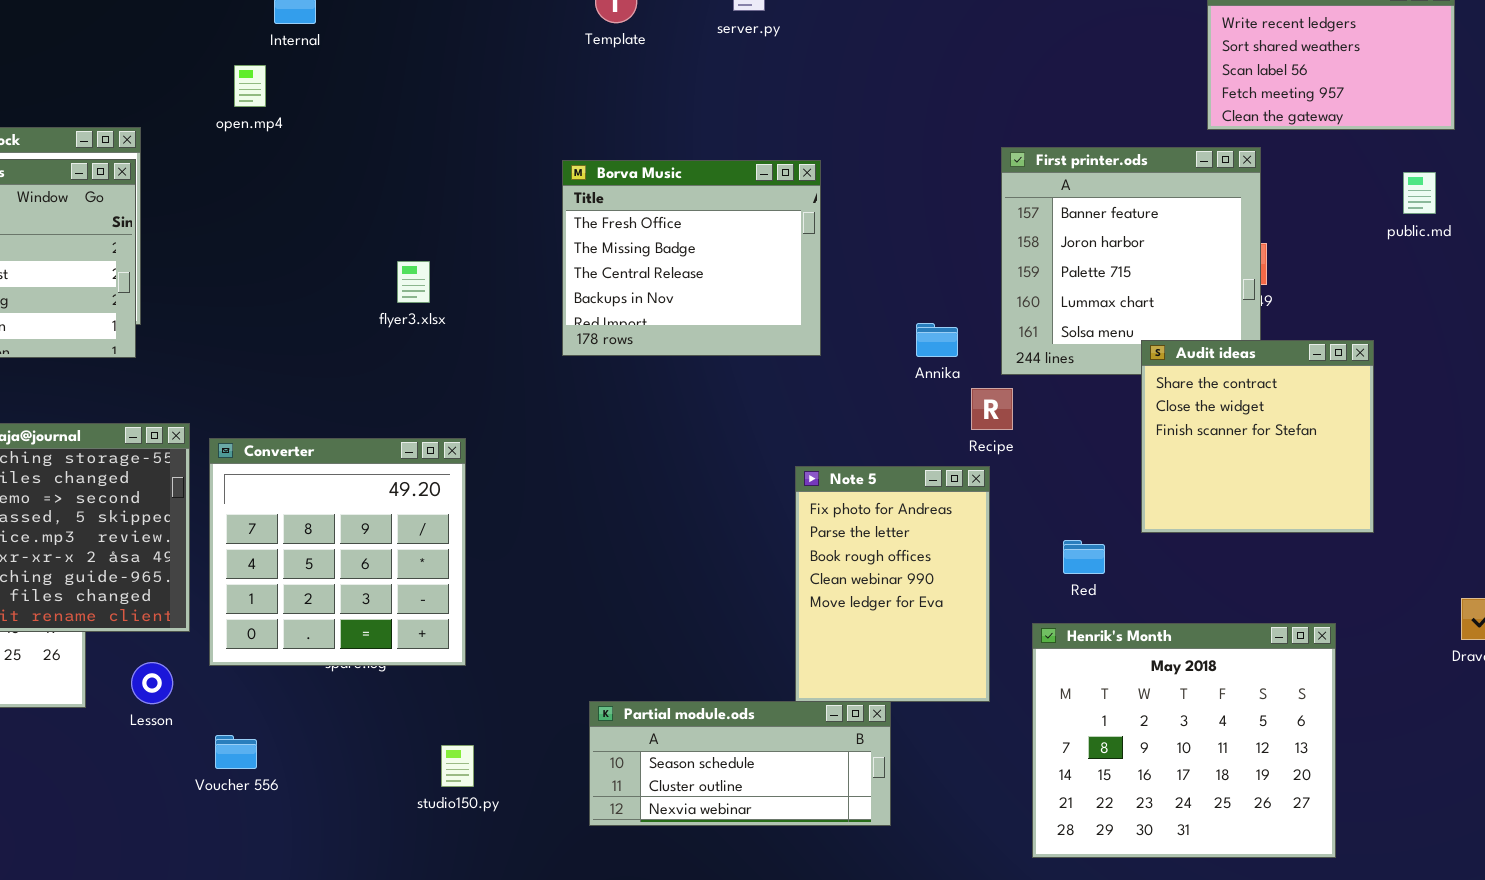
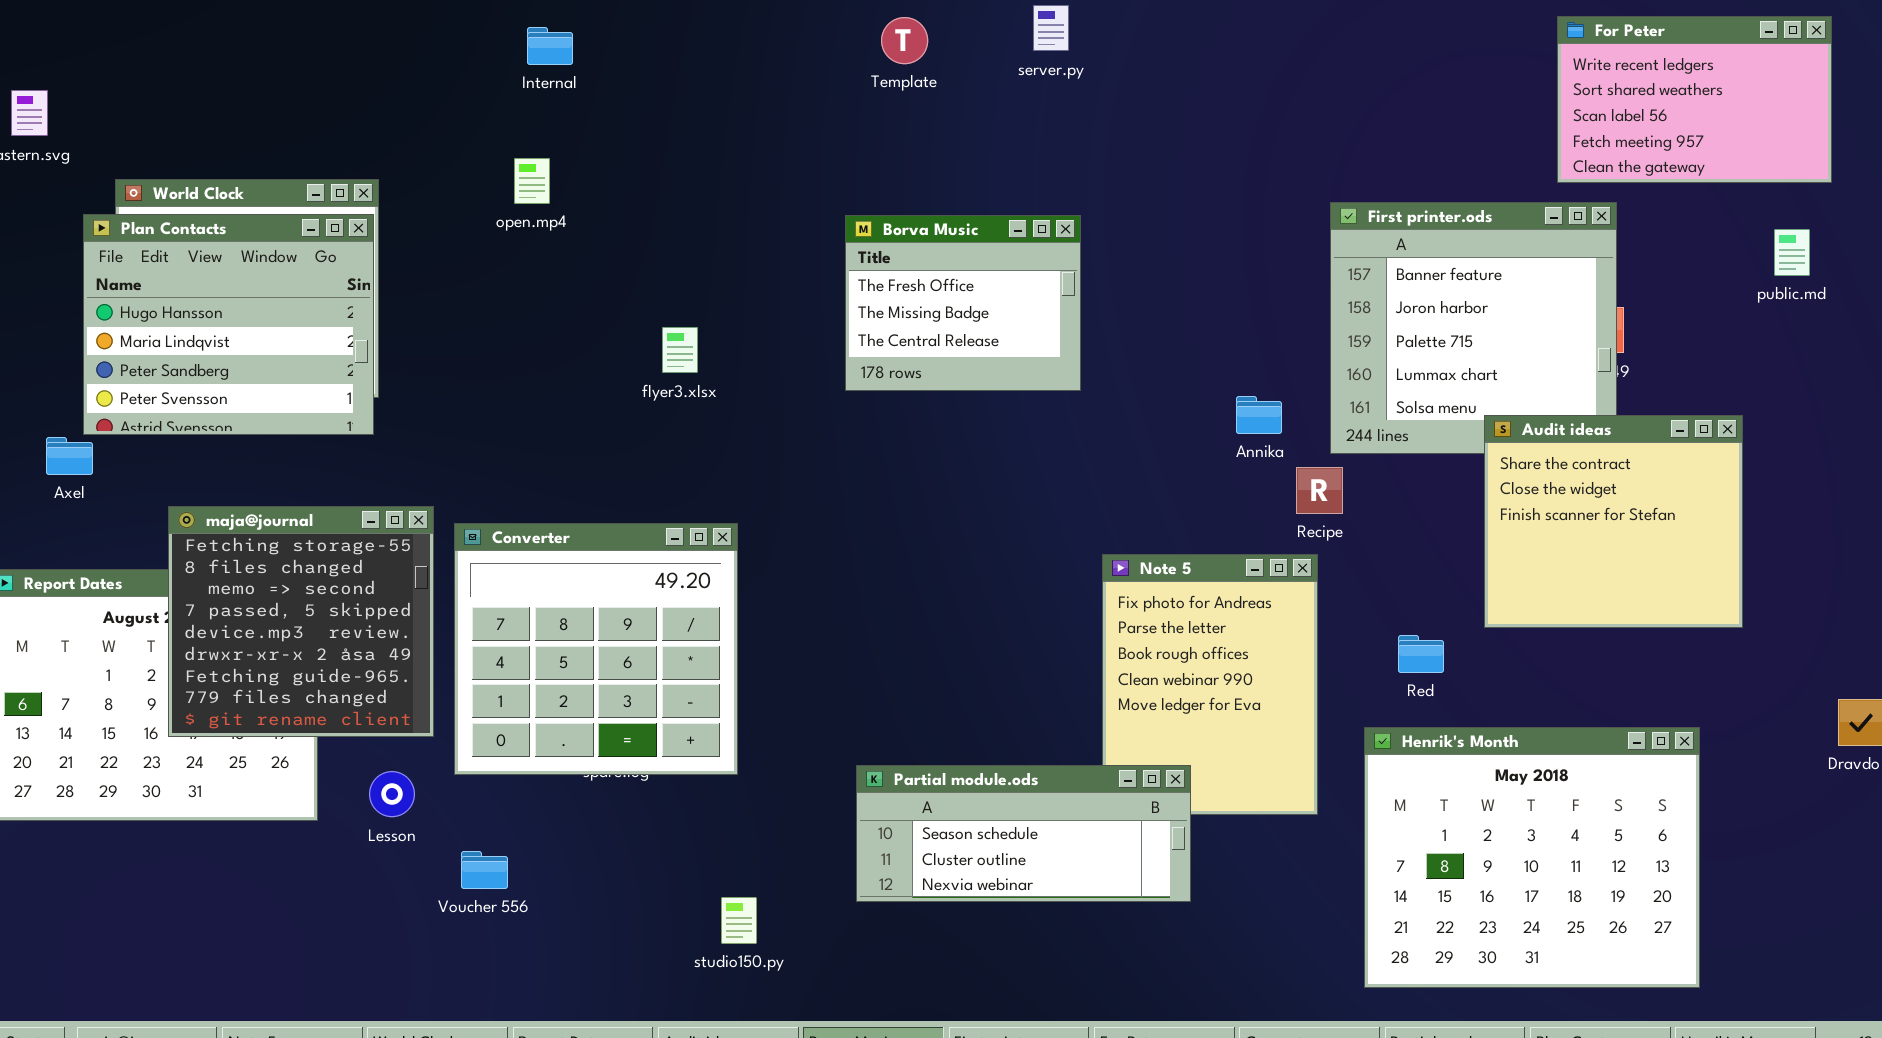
open.mp4: [234,65,266,107] -> [514,158,550,204], moved
Borva Music: [562,160,821,356] -> [845,215,1081,391], resized
Partial module.ods: [589,701,891,826] -> [856,765,1191,902], moved
studio150.py: [441,745,474,787] -> [721,897,757,944], moved

